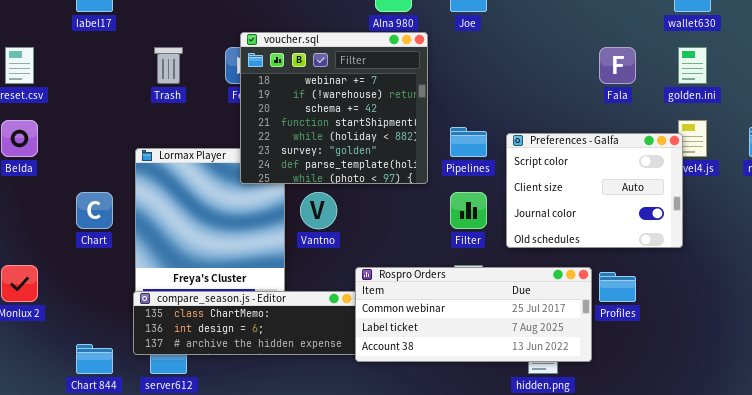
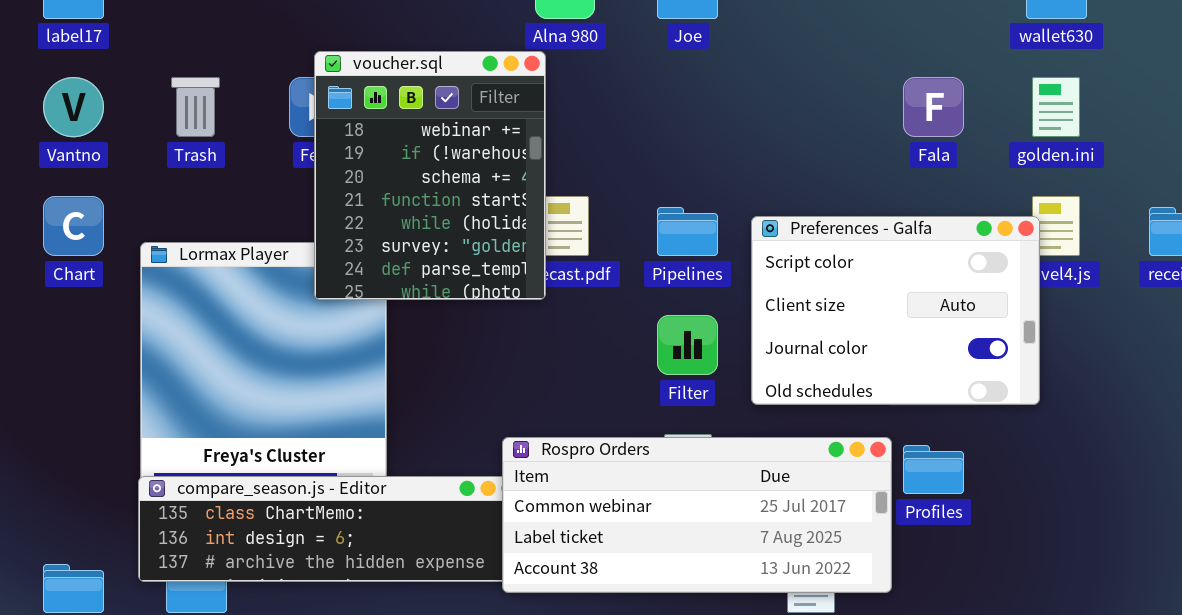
voucher.sql: [240,32,428,184] -> [314,51,546,300], resized
Chart: [76,192,113,229] -> [43,196,104,256], moved
Vantno: [300,192,337,229] -> [43,77,104,137], moved

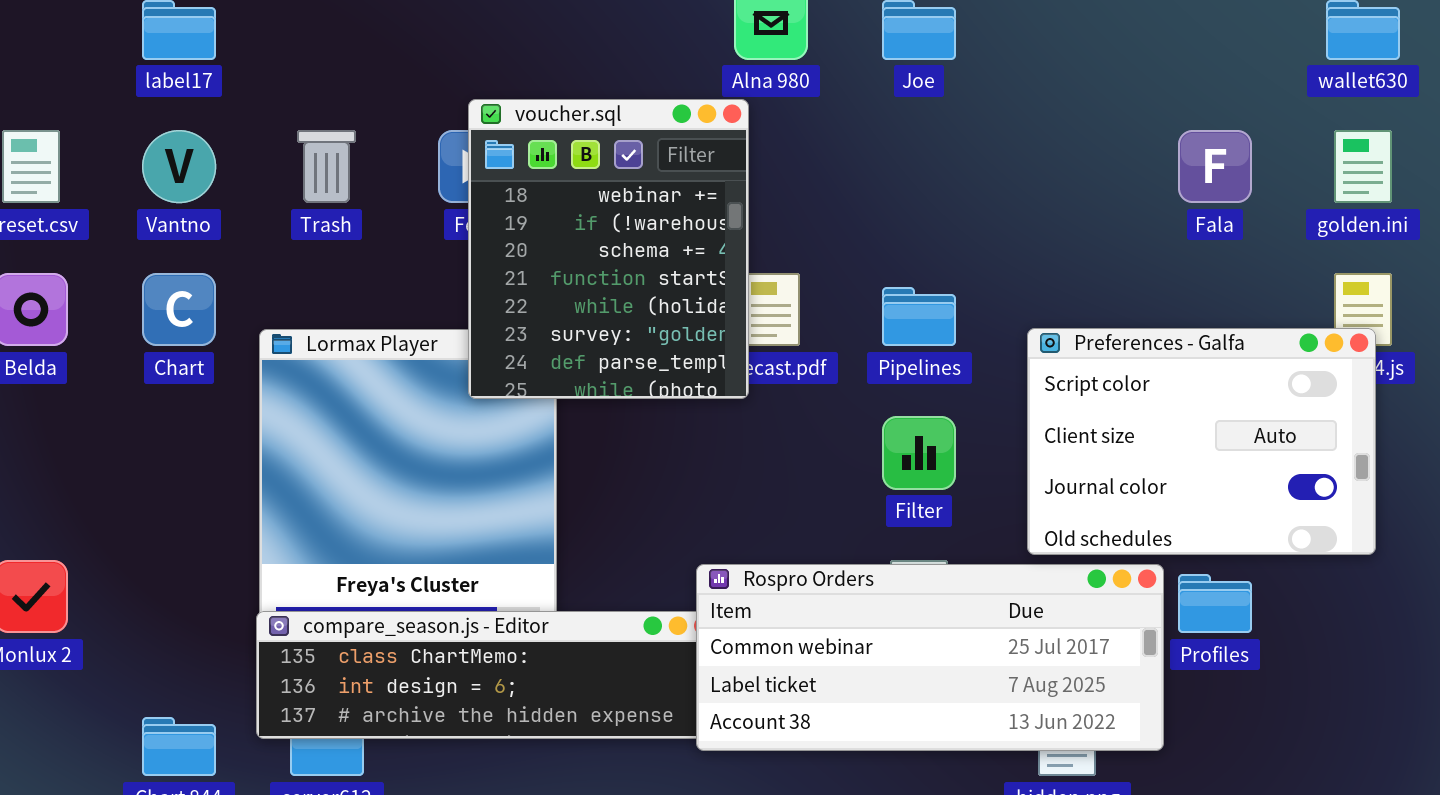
Preferences - Galfa: [751,216,1040,405] -> [1027,328,1376,555], moved

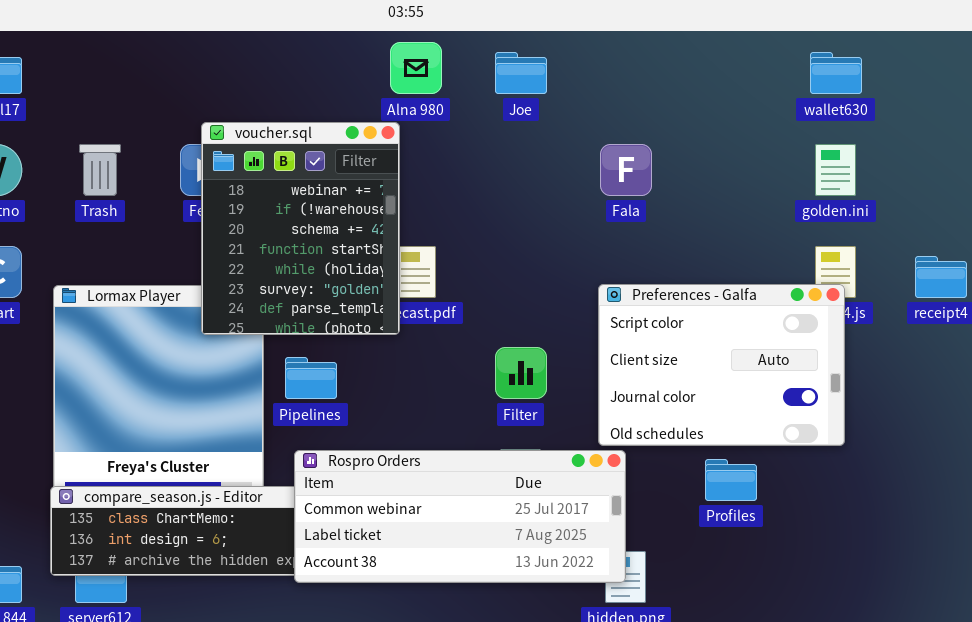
Fala: [1178,130,1252,203] -> [600,144,652,196], moved
Pipelines: [882,287,956,346] -> [285,357,337,399], moved
Rospro Orders: [696,564,1164,751] -> [294,450,626,583], moved

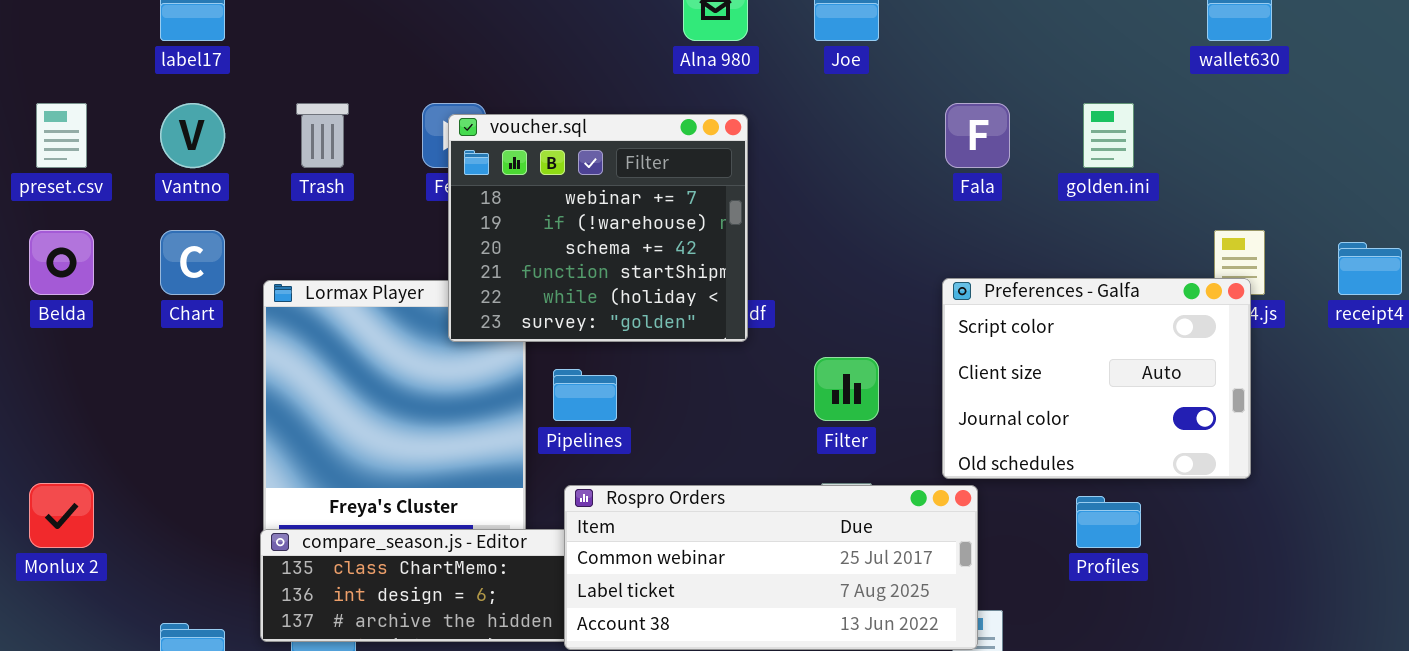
voucher.sql: [201,122,400,335] -> [448,114,748,342], resized
golden.ini: [815,144,856,196] -> [1083,103,1134,168], moved

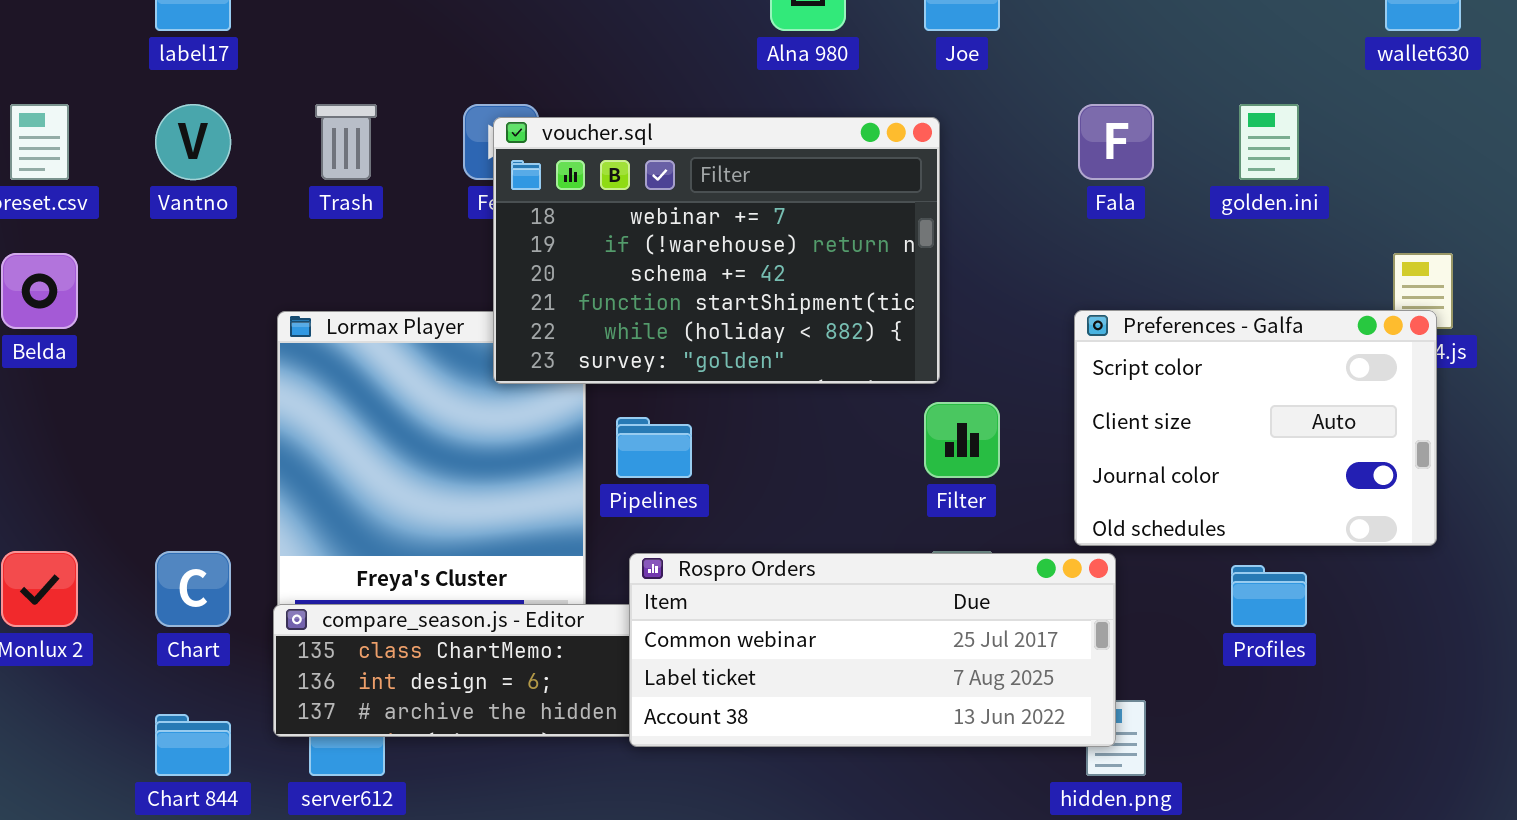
voucher.sql: [448,114,748,342] -> [493,117,940,384], resized
Chart: [160,230,225,295] -> [155,551,231,627], moved

